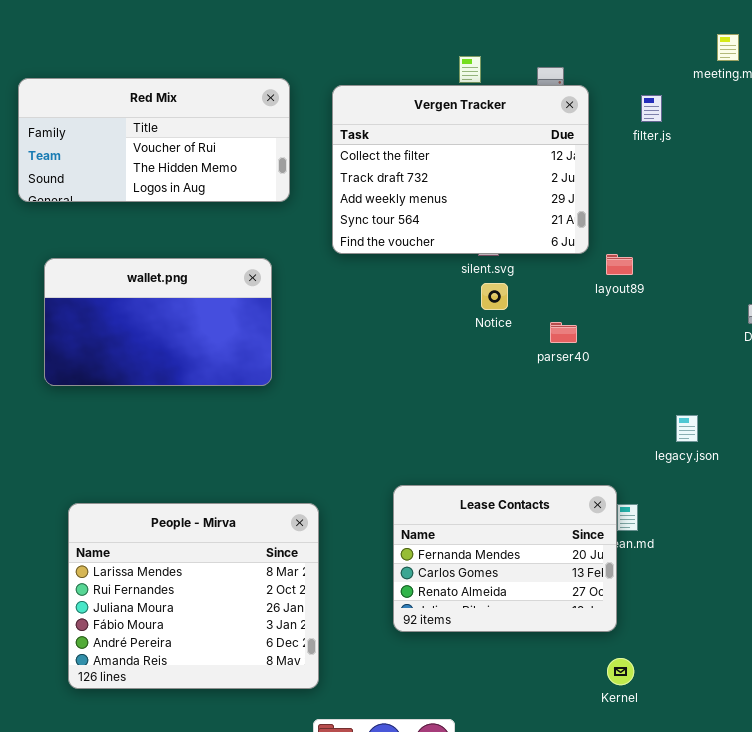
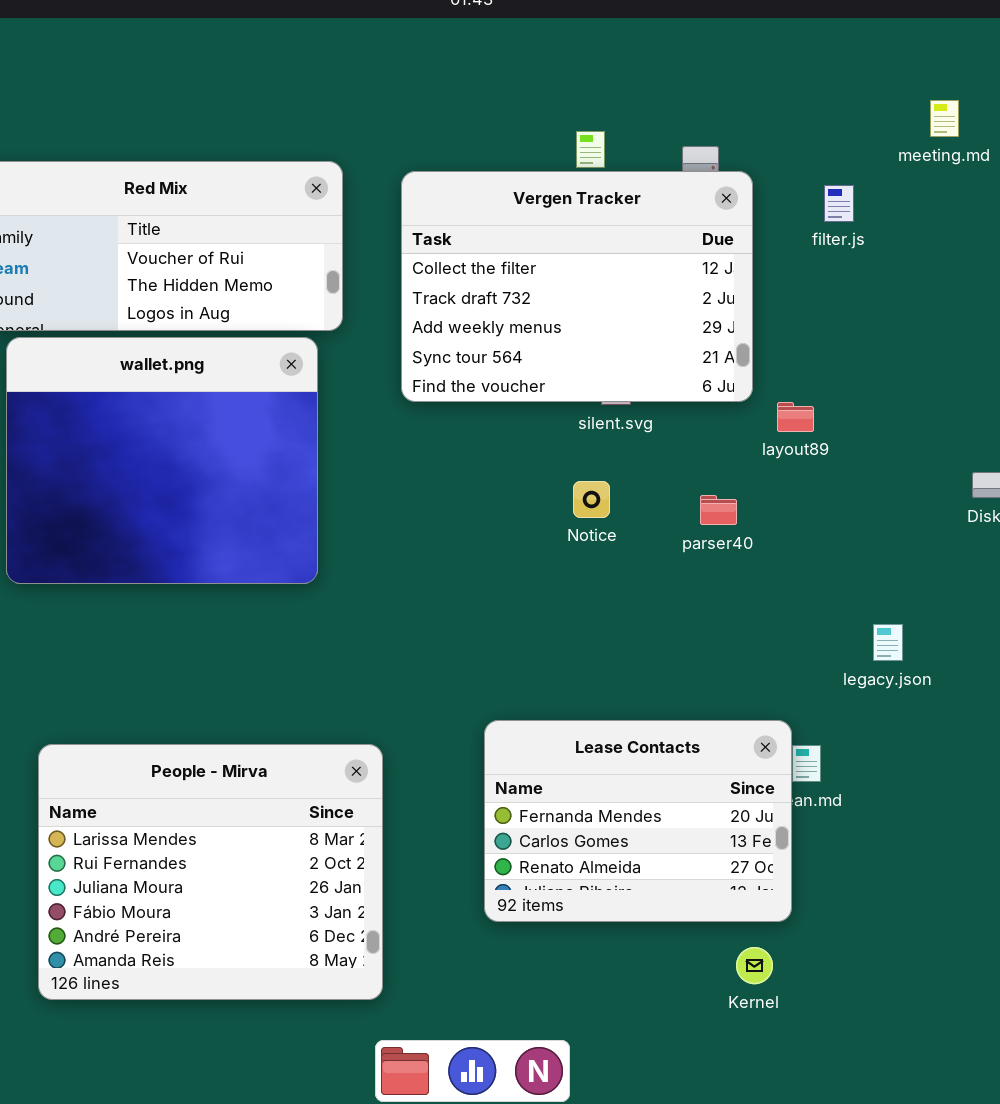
wallet.png: [44,258,272,386] -> [6,337,318,584], resized
Notice: [481,283,508,310] -> [573,481,610,518], moved
Kernel: [607,658,634,685] -> [736,947,773,984], moved

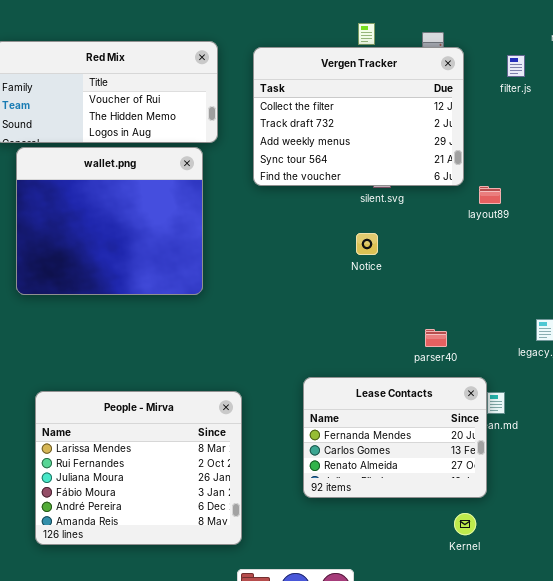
parser40: [700,495,737,525] -> [425,329,447,347], moved

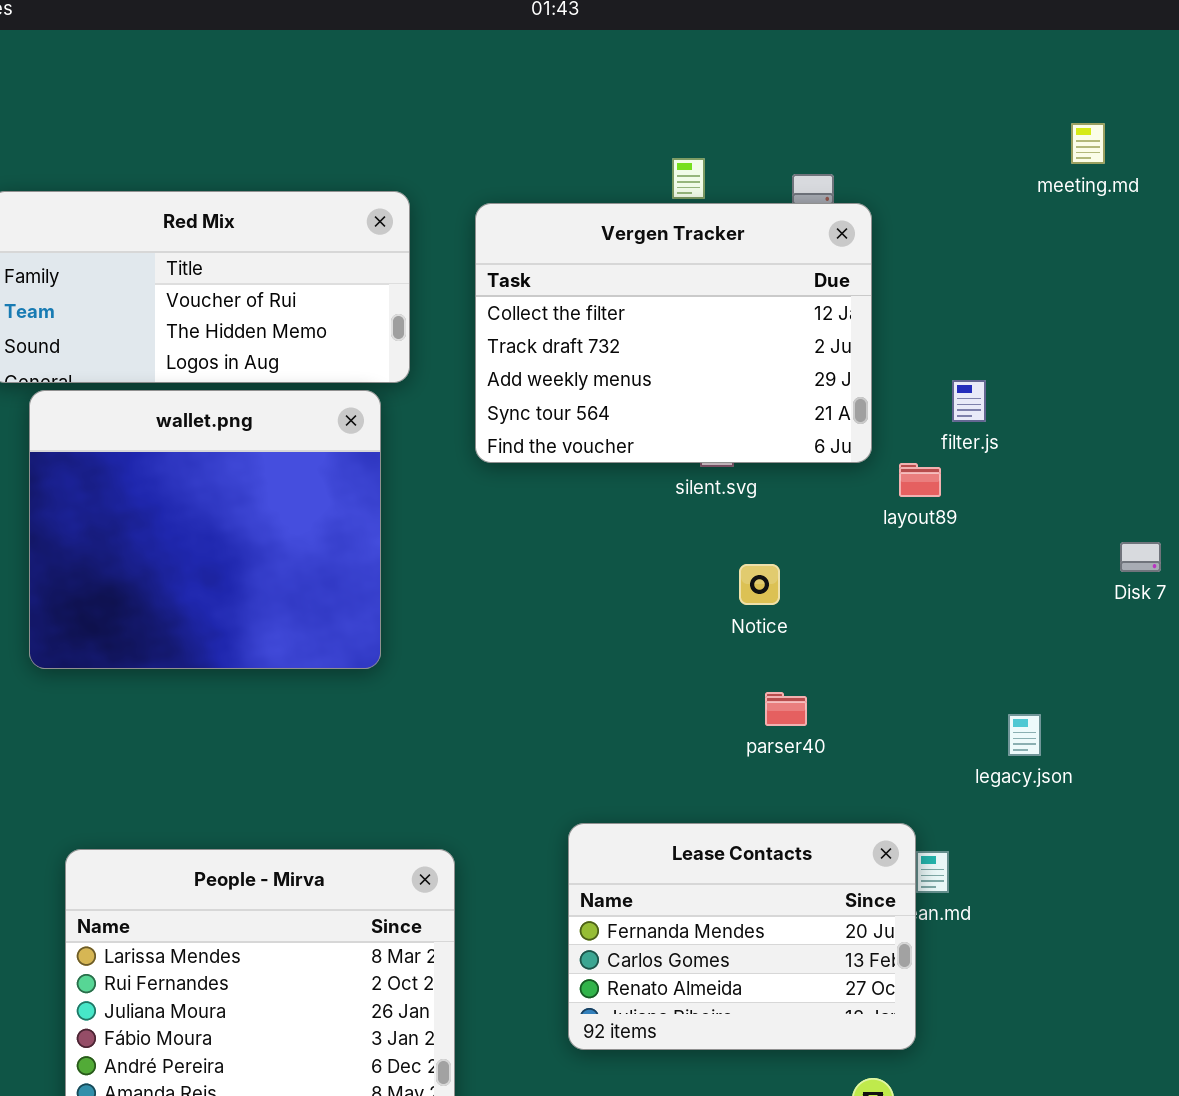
filter.js: [507,55,525,77] -> [952,380,986,422], moved
Notice: [356,233,378,255] -> [739,564,780,605], moved
parser40: [425,329,447,347] -> [765,692,807,726], moved

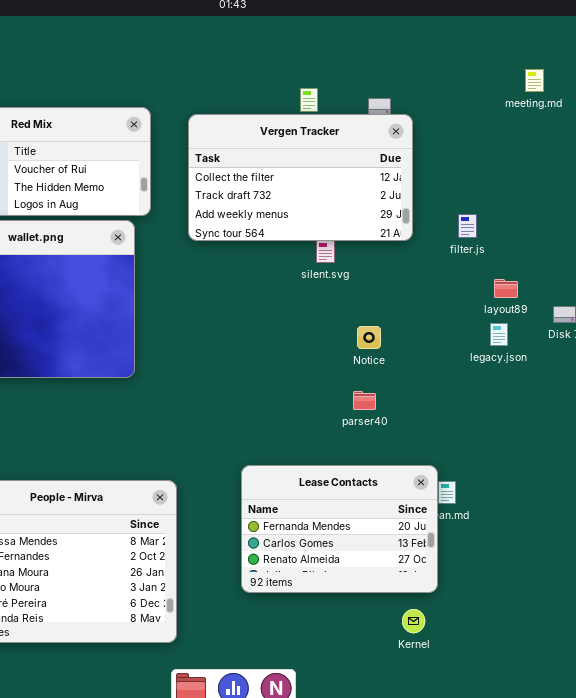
Vergen Tracker: [475,203,872,463] -> [188,114,413,241], resized
layout89: [899,463,941,497] -> [494,279,518,298], moved
Notice: [739,564,780,605] -> [357,326,381,349], moved
legacy.json: [1008,714,1041,756] -> [490,323,508,346], moved

